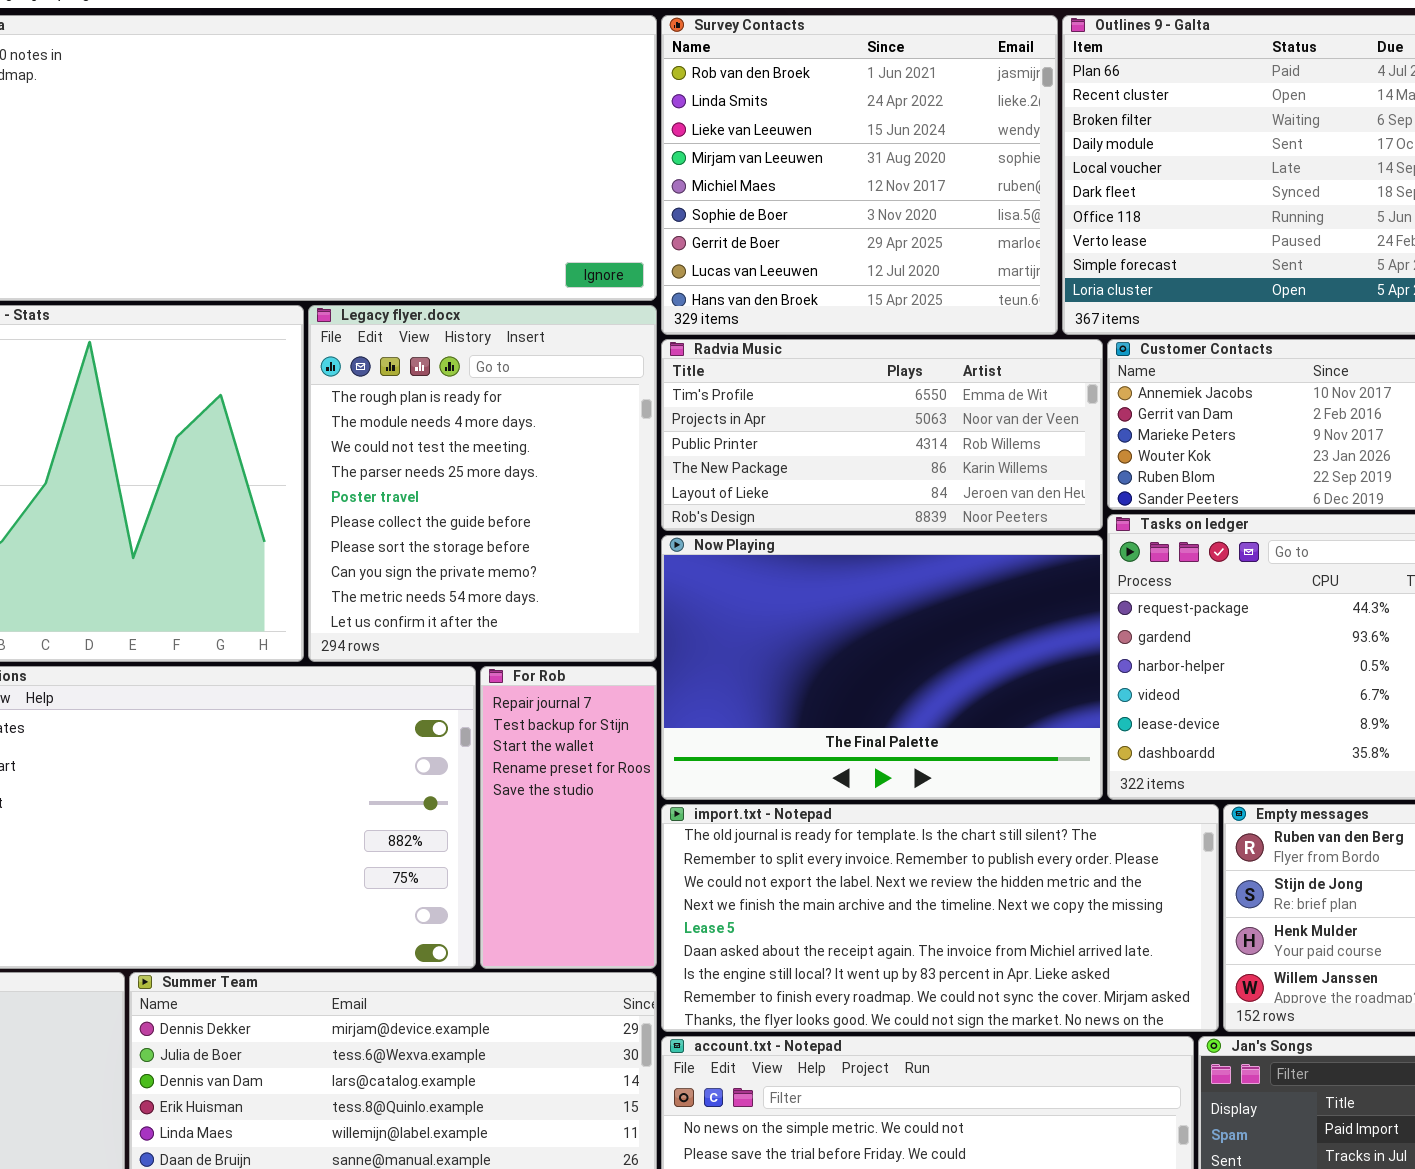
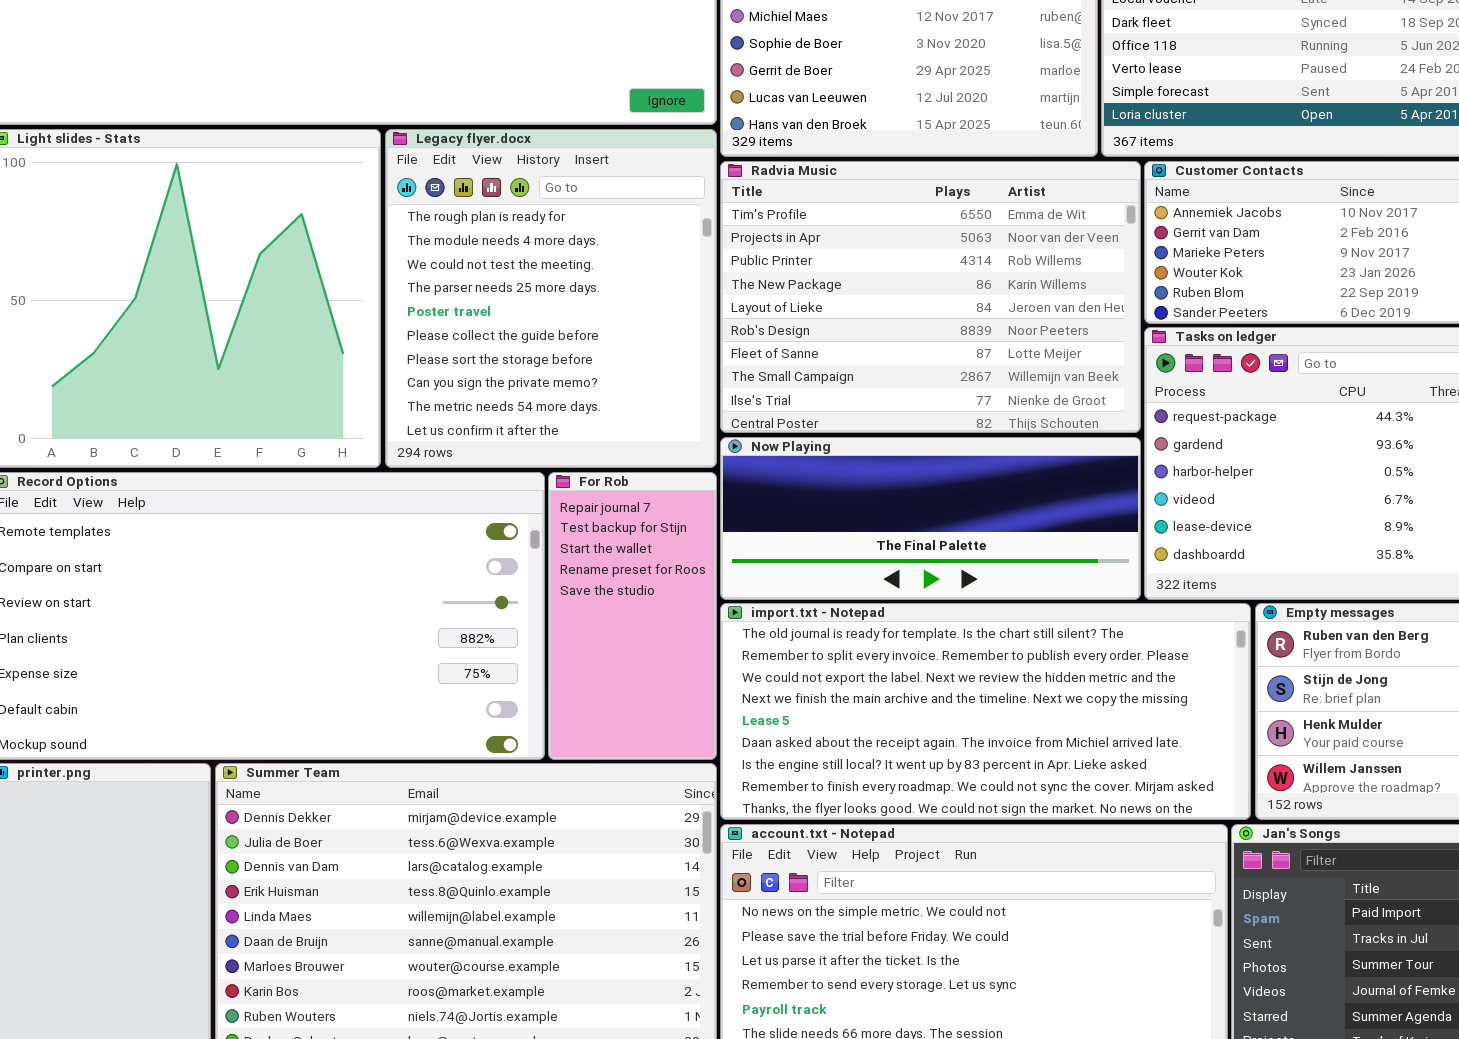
Radvia Music: [661,339,1103,531] -> [720,161,1141,433], resized
Now Playing: [661,535,1103,800] -> [720,437,1141,600], resized

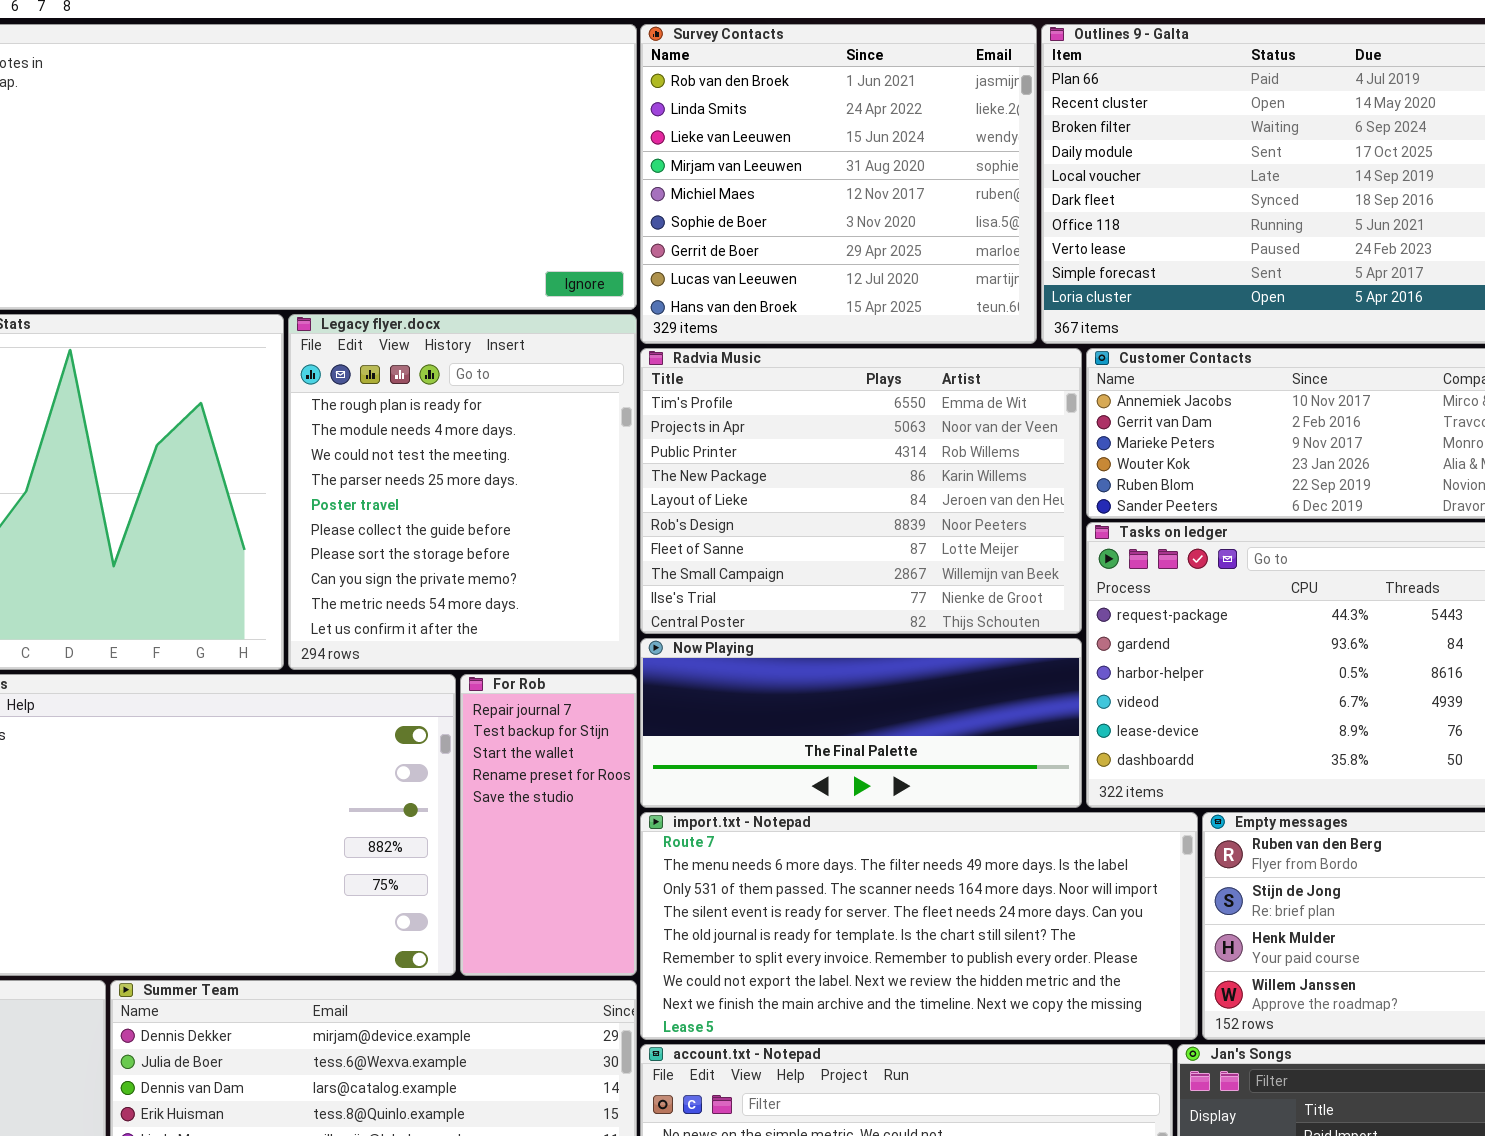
import.txt - Notepad: [720,603,1251,820] -> [640,812,1198,1040], scrolled up 4 rows

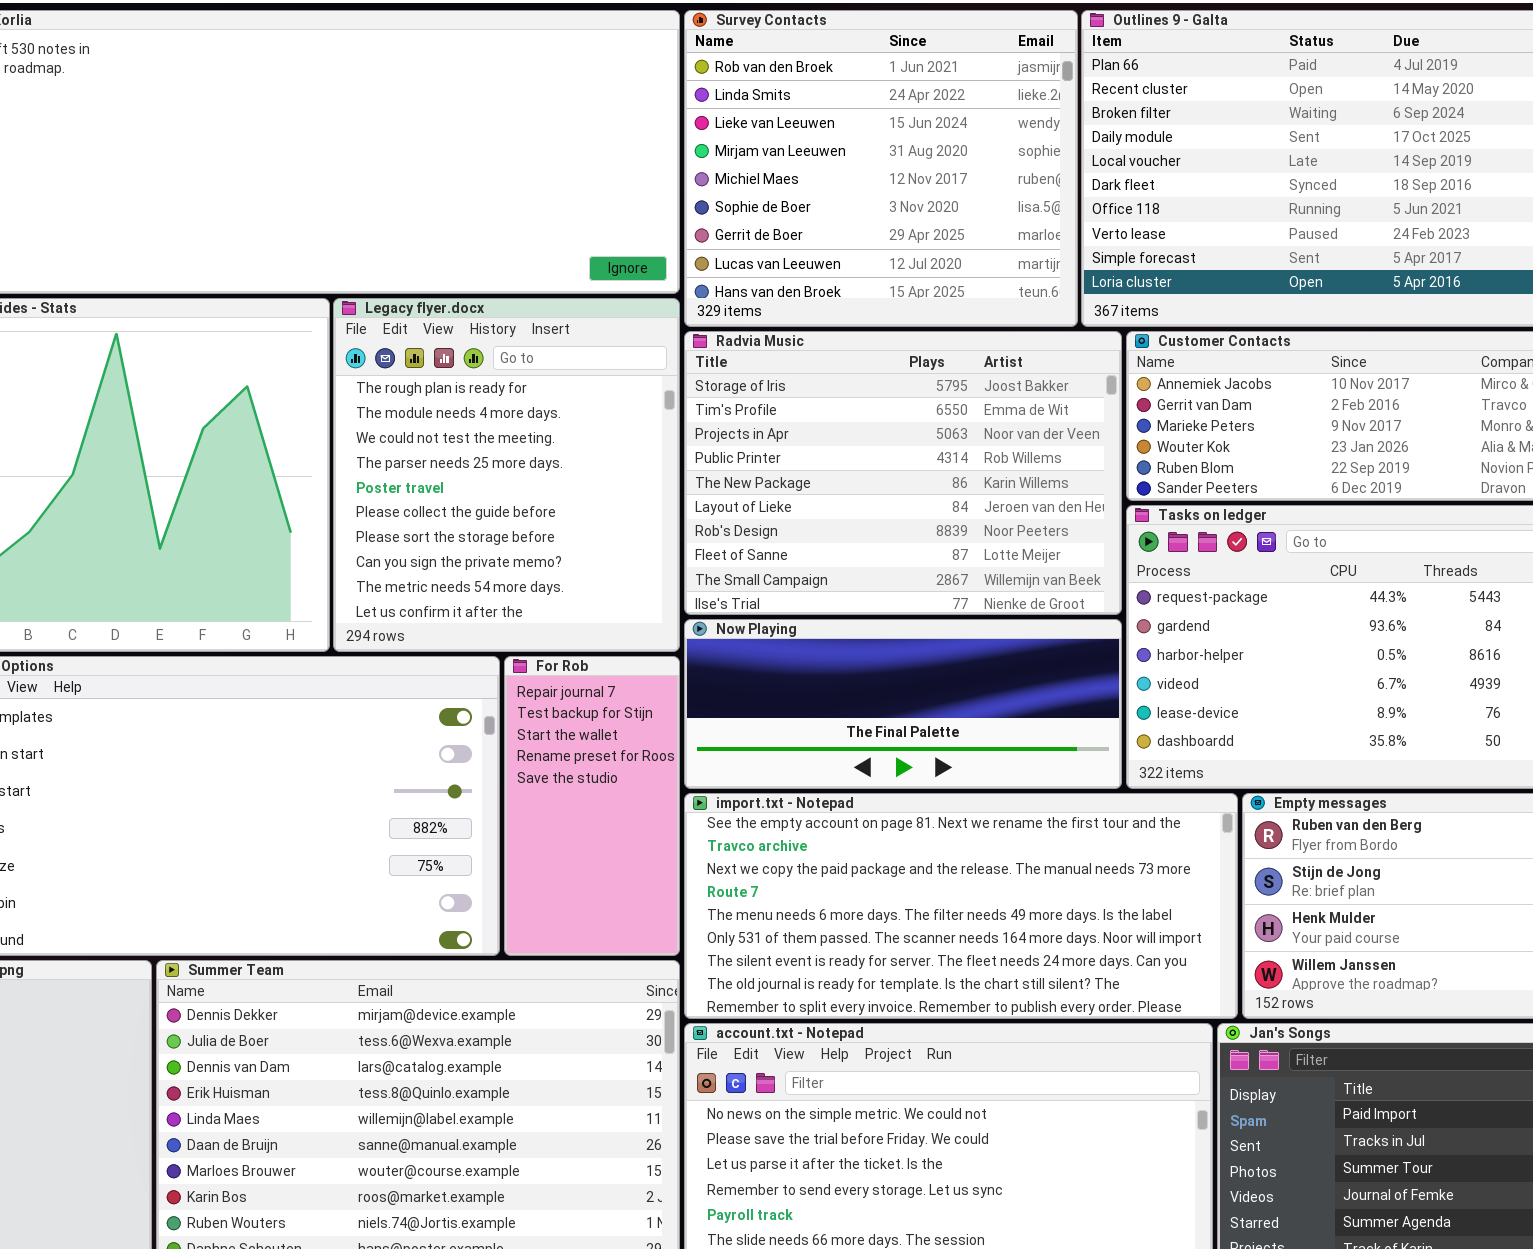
Radvia Music: [640,348,1082,634] -> [684,331,1122,615], scrolled up 1 row
import.txt - Notepad: [640,812,1198,1040] -> [684,793,1238,1019], scrolled up 3 rows

